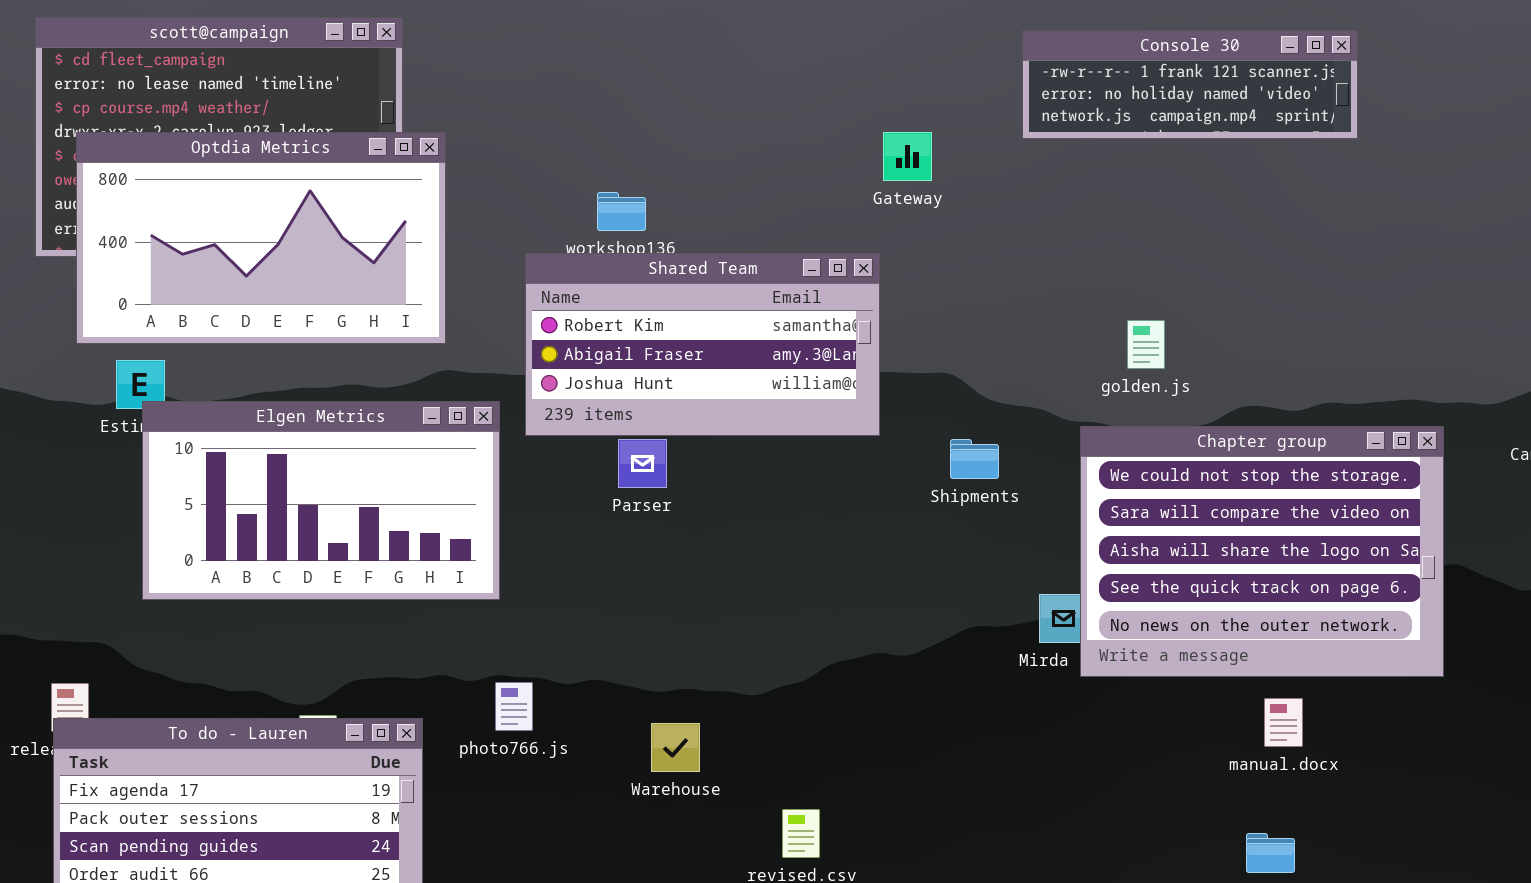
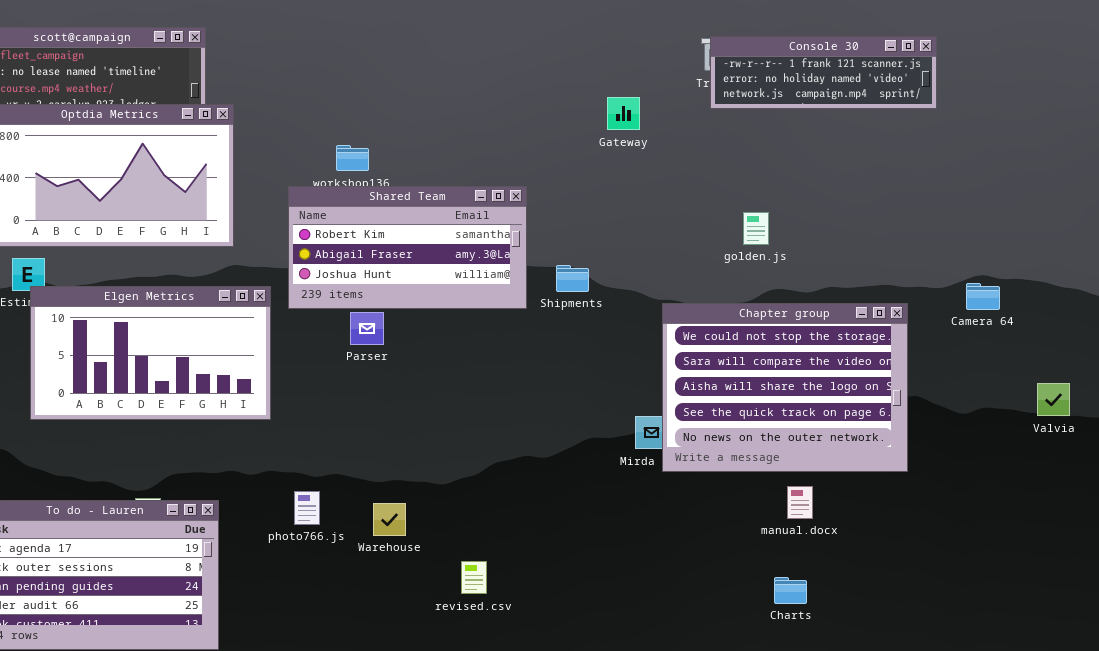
Console 30: [1022,30,1358,139] -> [710,36,937,109], moved
Gateway: [883,132,932,181] -> [607,97,640,130], moved
golden.js: [1127,320,1165,369] -> [743,212,769,245], moved
Shipments: [950,439,999,479] -> [556,265,589,292], moved
photo766.js: [495,682,533,731] -> [294,491,320,525], moved

